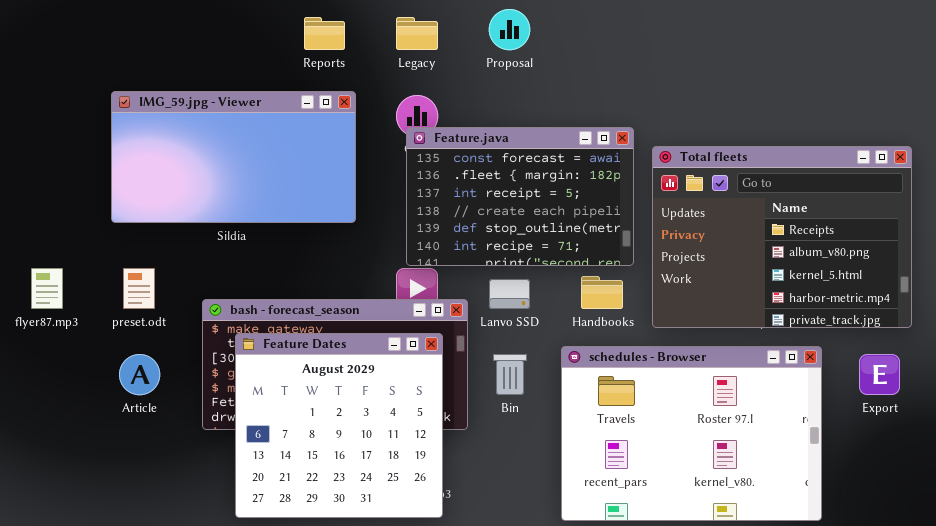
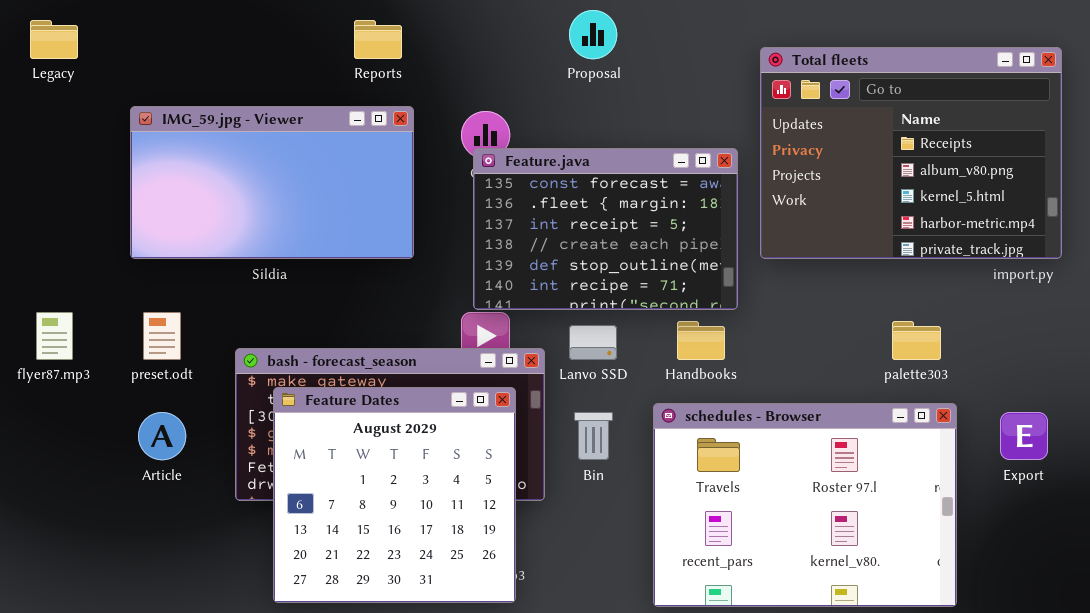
Legacy: [396,17,438,50] -> [30,20,78,59], moved
Total fleets: [652,146,912,328] -> [760,47,1062,259], moved

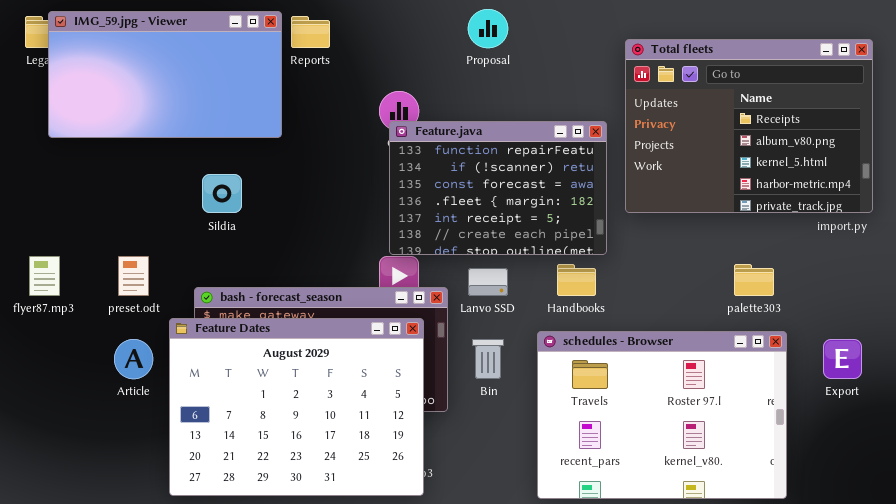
IMG_59.jpg - Viewer: [130,106,414,259] -> [48,11,282,138], moved
Feature.java: [473,148,738,310] -> [389,121,607,255], scrolled up 2 rows
Feature Dates: [273,387,516,603] -> [169,318,424,496], resized

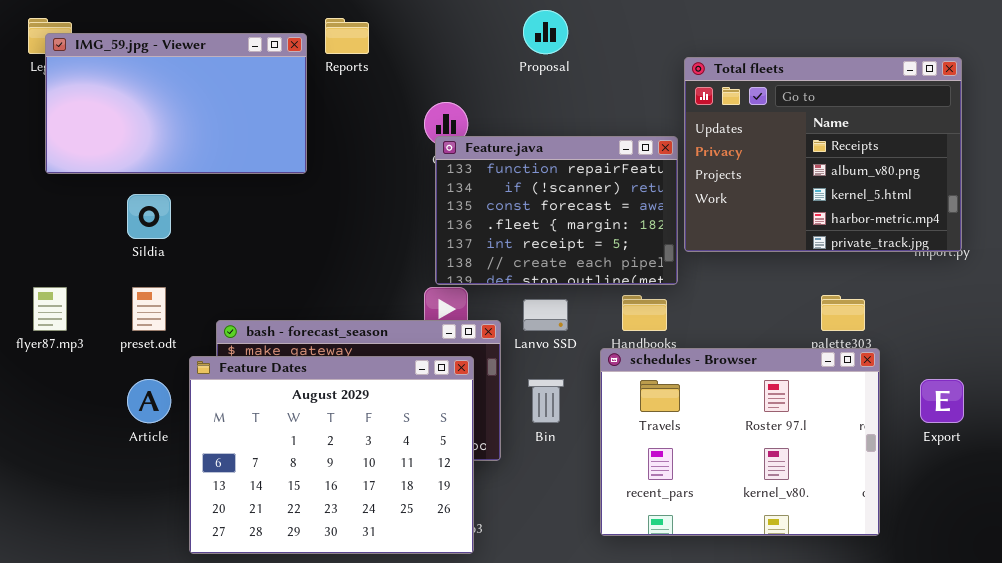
IMG_59.jpg - Viewer: [48,11,282,138] -> [45,33,307,174], moved
Total fleets: [625,39,873,213] -> [684,57,962,252], moved
Sildia: [202,174,242,213] -> [127,194,171,239], moved
schedules - Browser: [537,331,787,499] -> [600,348,880,536], moved

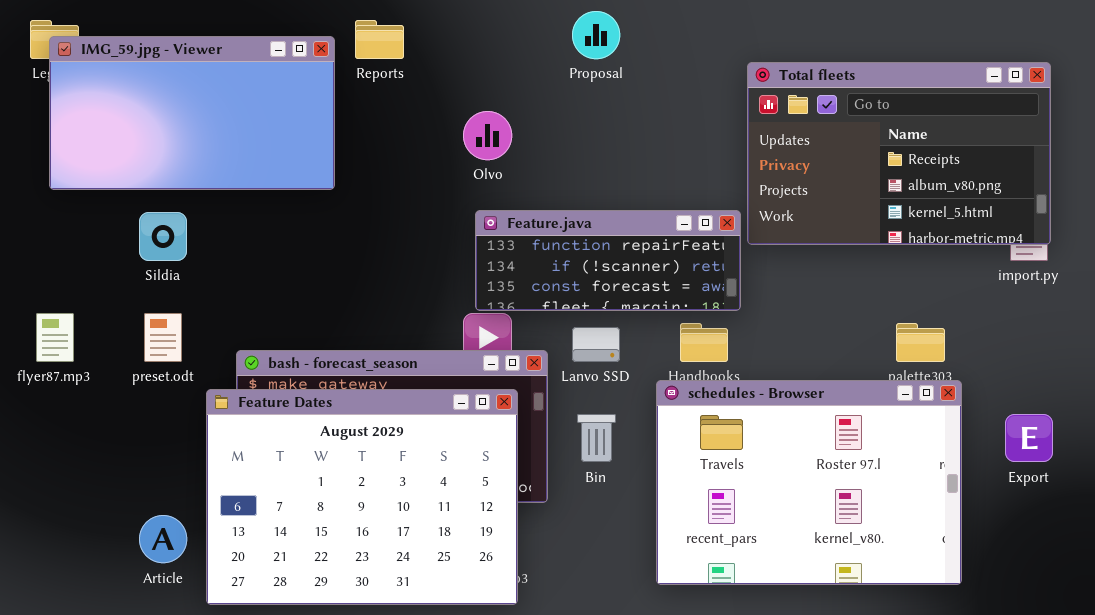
Total fleets: [684,57,962,252] -> [747,62,1051,245], resized
Feature.java: [435,136,678,285] -> [475,210,741,311], resized
Article: [127,379,171,423] -> [139,515,187,563], moved

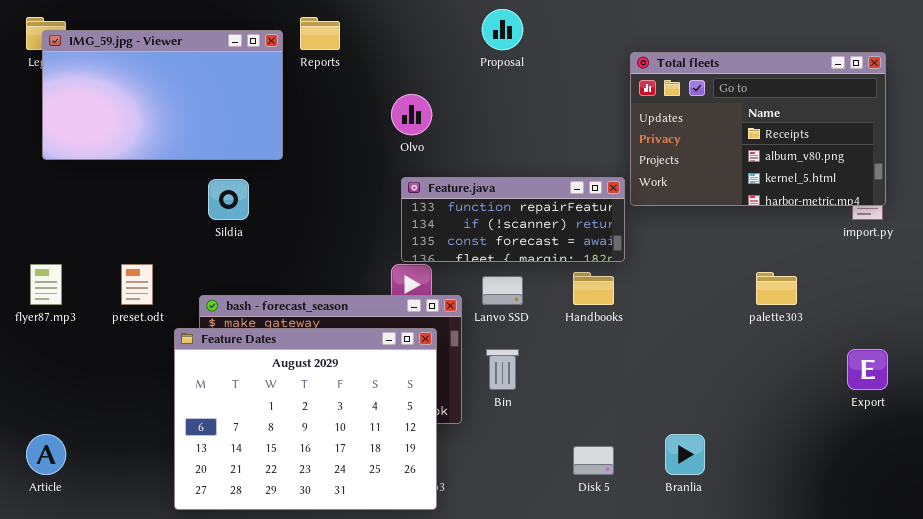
Sildia: [139,212,187,261] -> [208,179,249,220], moved
schedules - Browser: [656,380,962,585] -> none, closed
Article: [139,515,187,563] -> [26,434,66,475], moved

